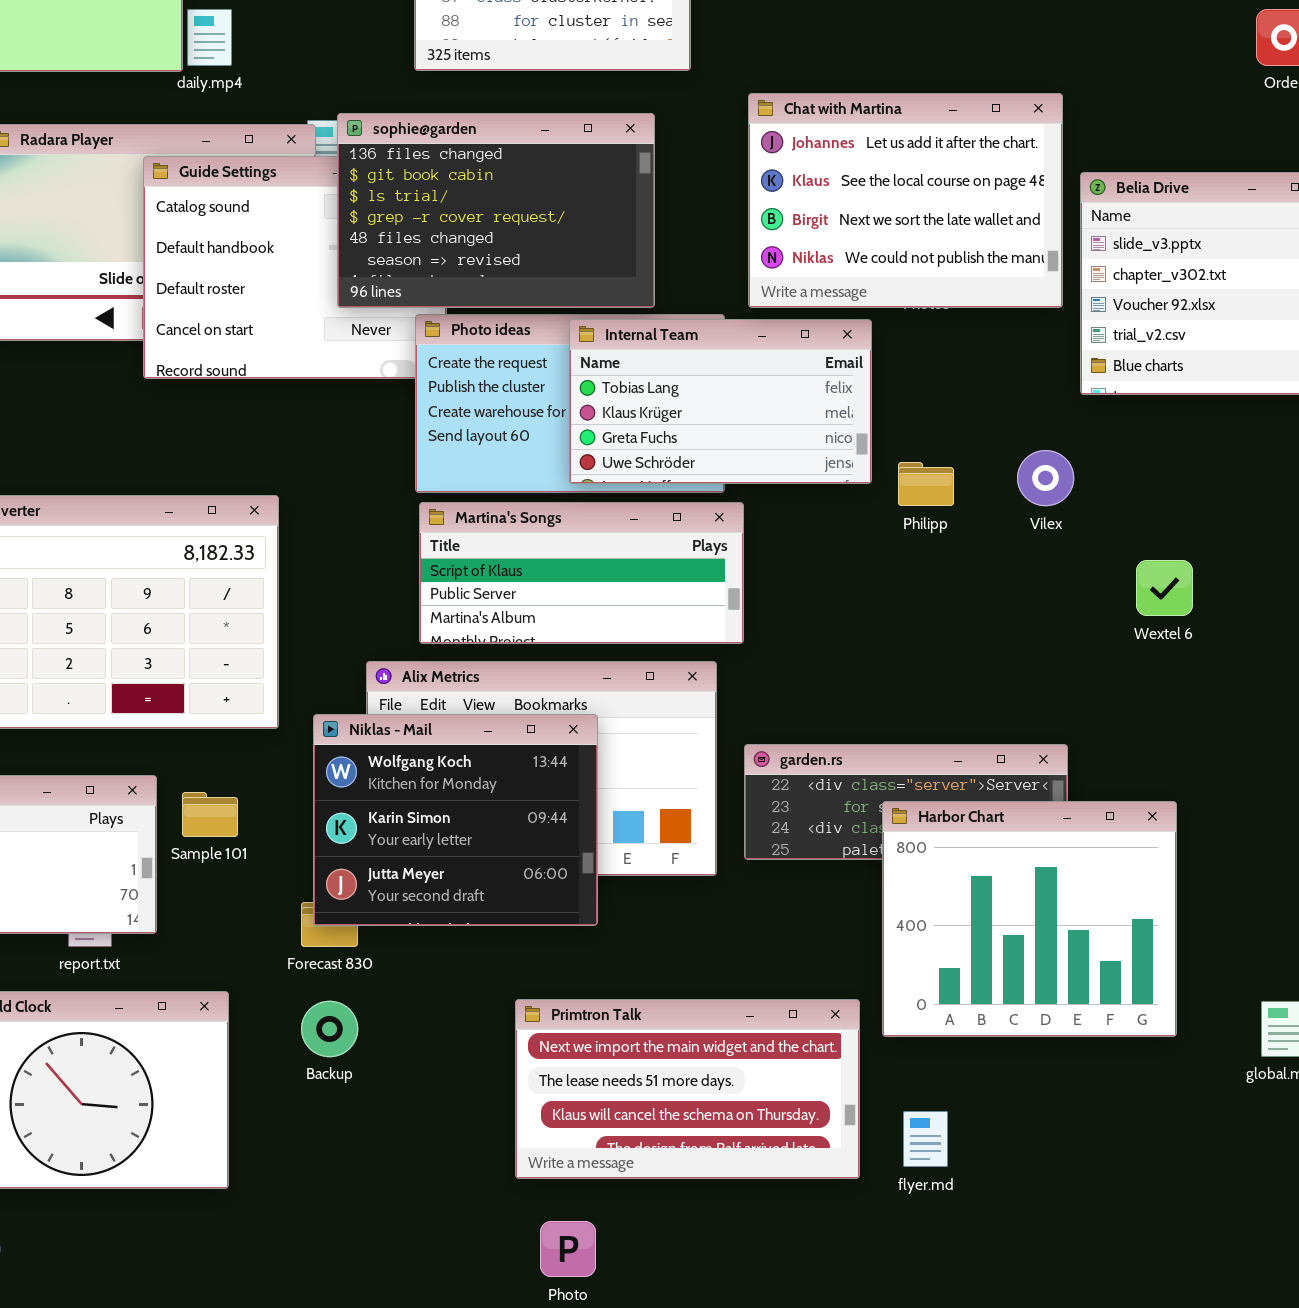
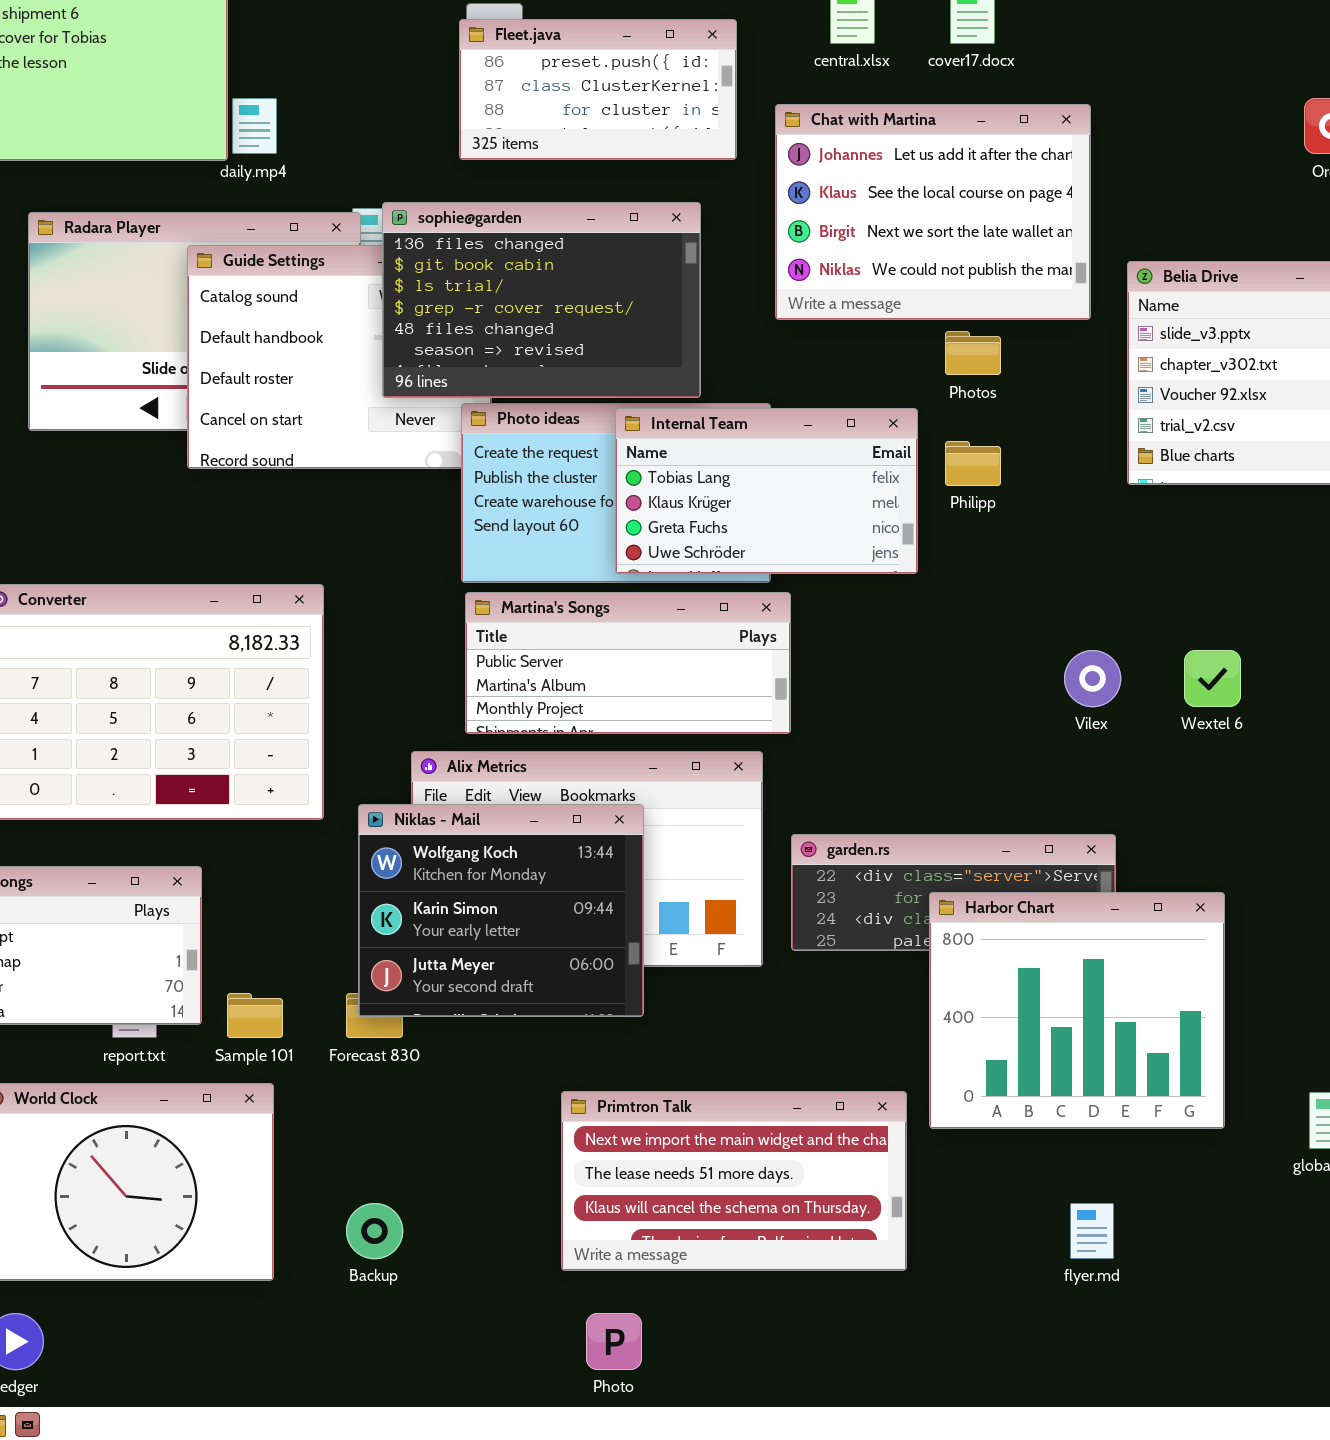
Chat with Martina: [748,93,1063,308] -> [775,104,1091,320], moved
Vilex: [1017,450,1074,506] -> [1064,650,1121,707], moved
Philipp: [898,462,954,506] -> [945,441,1001,486], moved
Martina's Songs: [419,502,744,644] -> [465,592,791,734], scrolled down 1 row
Sample 101: [182,792,238,837] -> [227,993,283,1038], moved
Backup: [301,1001,358,1057] -> [346,1203,403,1259], moved
flyer.md: [903,1111,948,1167] -> [1070,1203,1114,1259], moved

